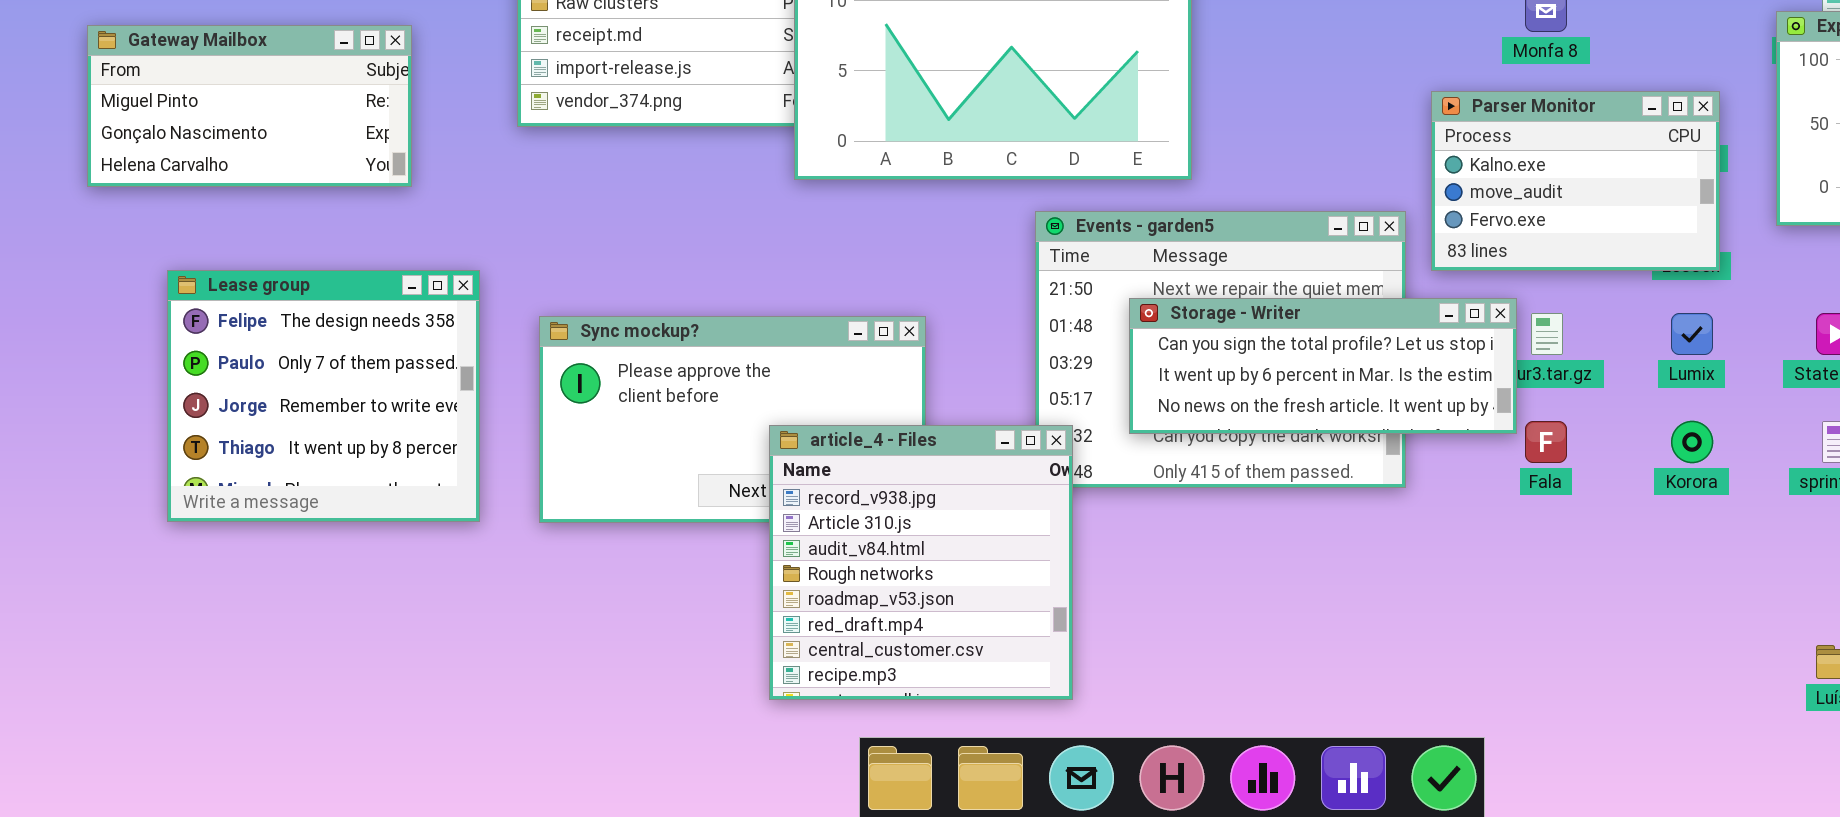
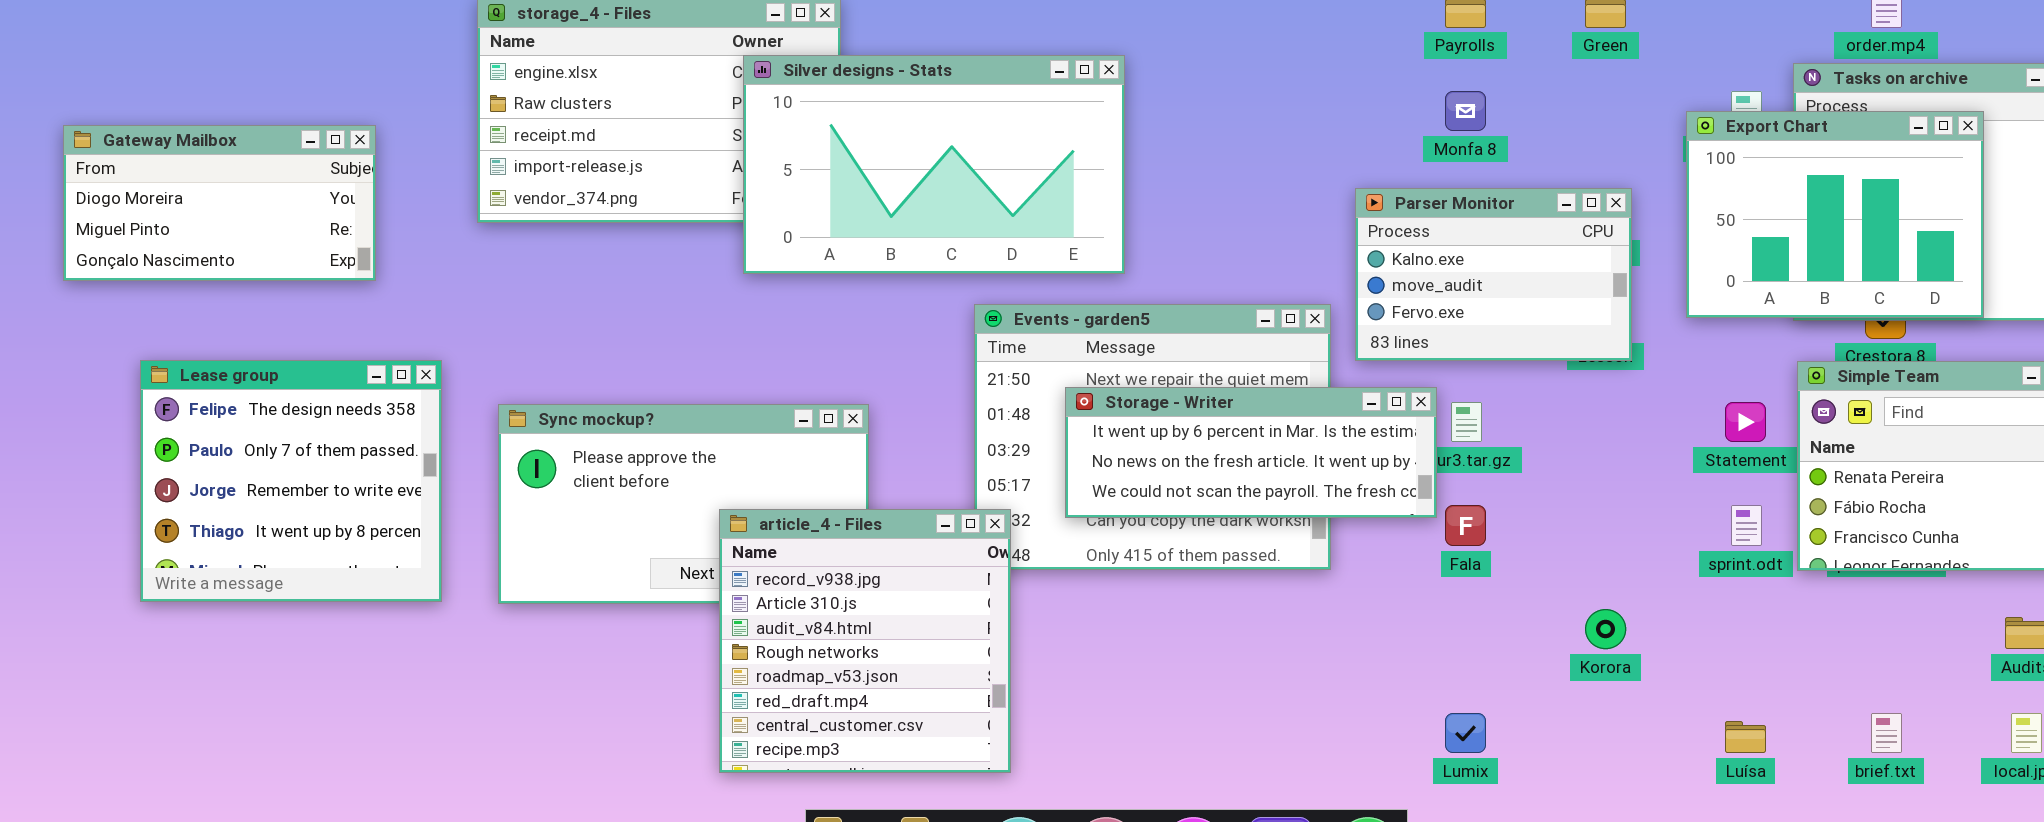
Gateway Mailbox: [87,25,412,187] -> [63,125,376,281], scrolled up 1 row
Storage - Writer: [1129,298,1517,434] -> [1065,387,1437,518], scrolled down 1 row
Lumix: [1671,313,1713,355] -> [1445,713,1486,753], moved
Korora: [1671,421,1713,463] -> [1585,609,1626,649], moved

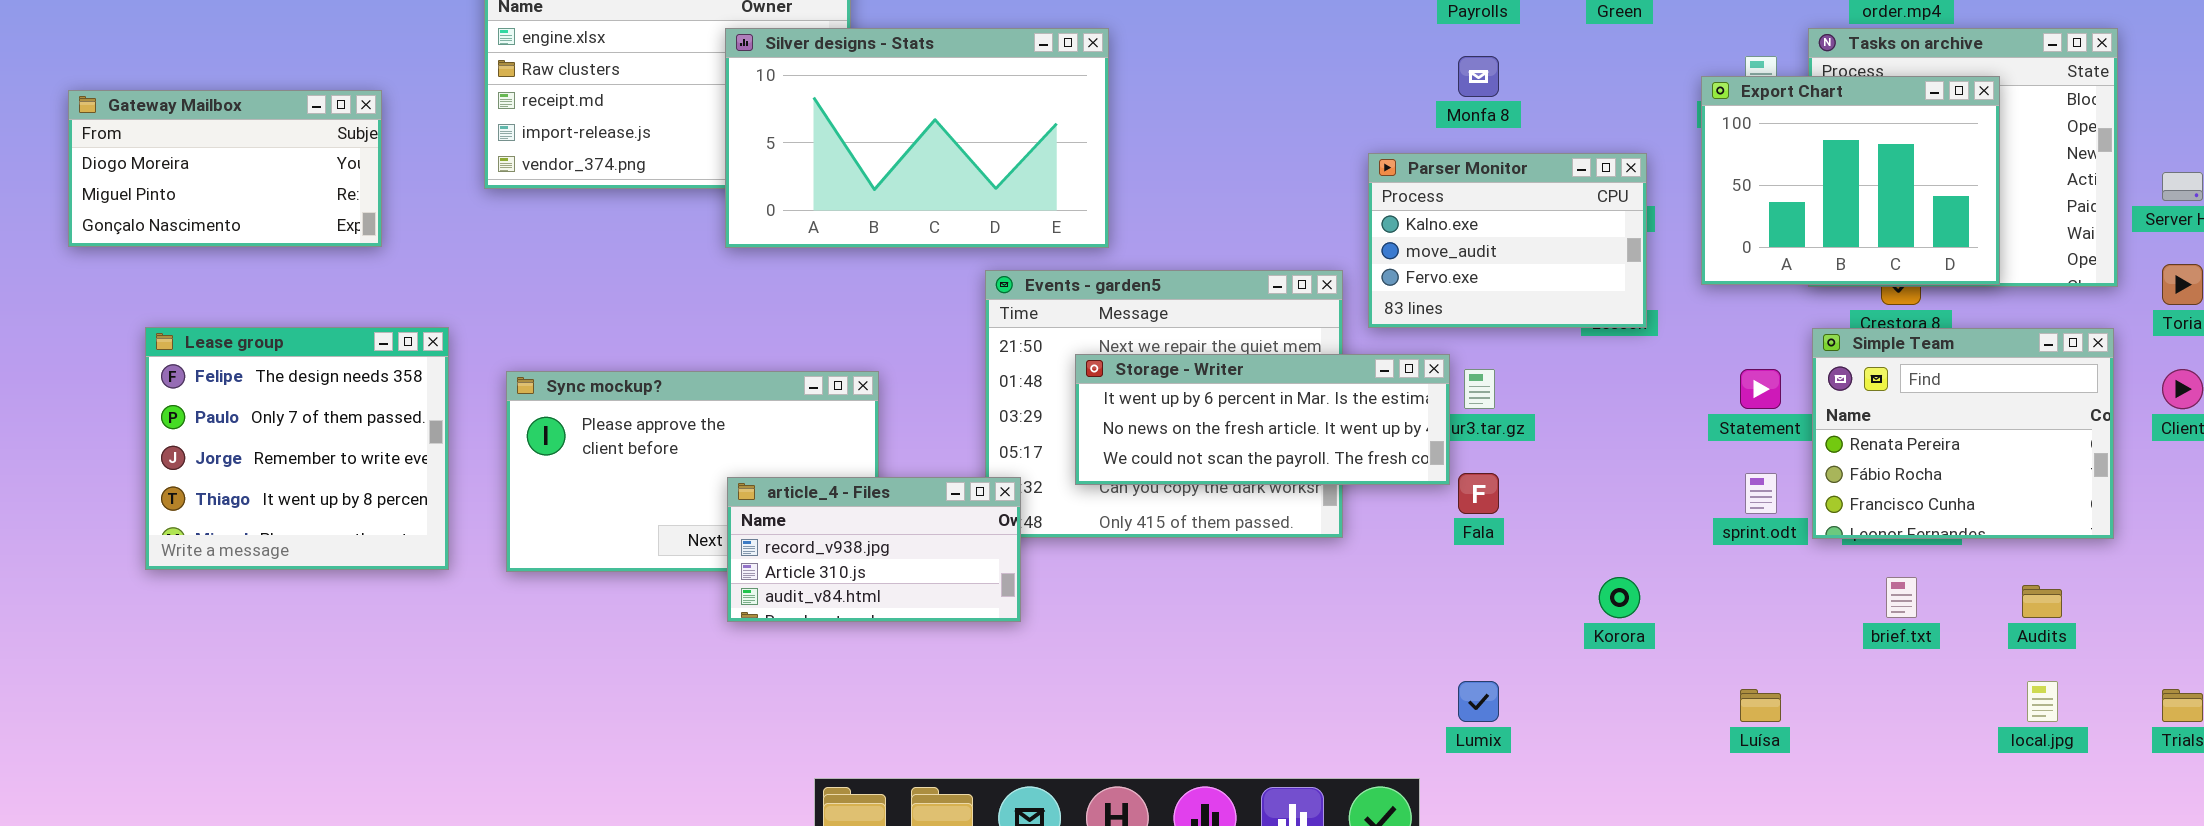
Silver designs - Stats: [743,55,1125,274] -> [725,28,1109,248], moved
article_4 - Files: [719,509,1011,773] -> [727,477,1021,622], resized
brief.txt: [1871,713,1902,753] -> [1886,577,1917,618], moved

